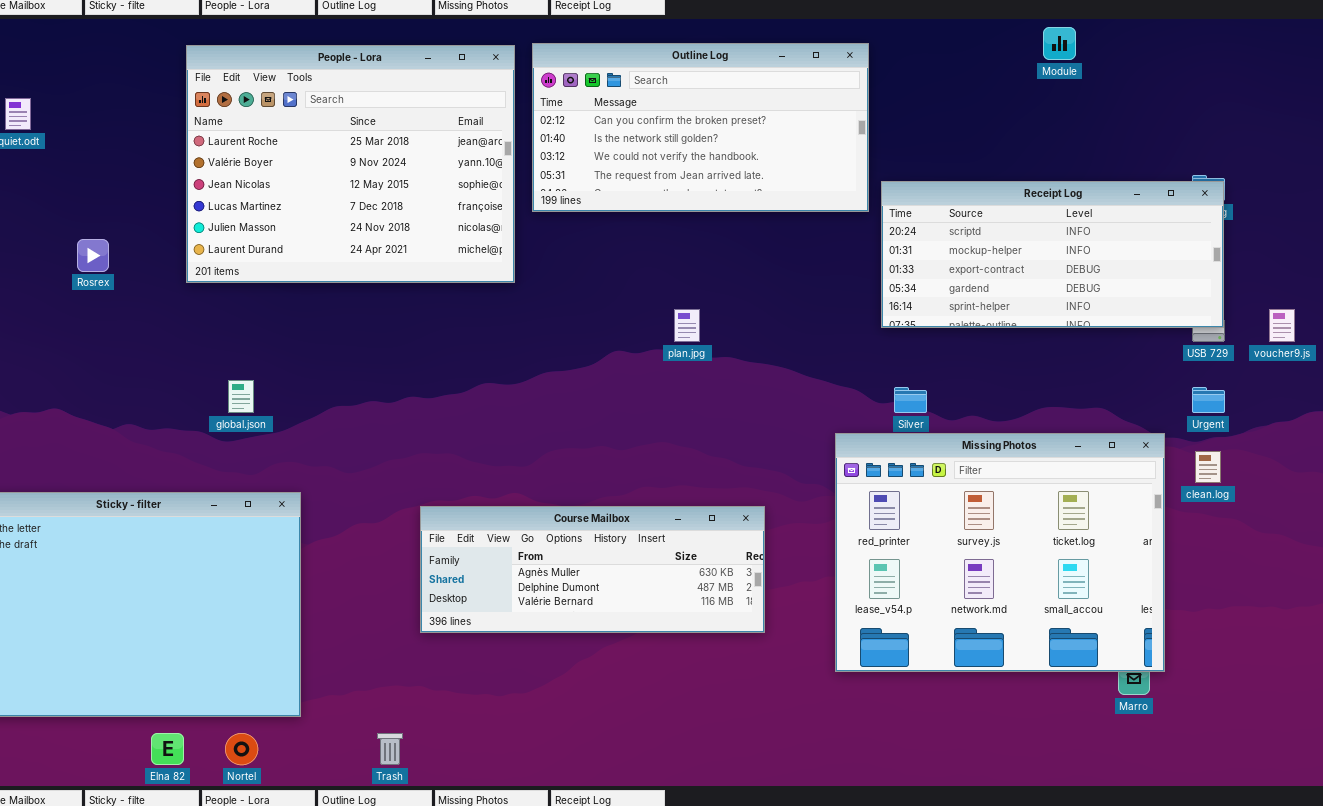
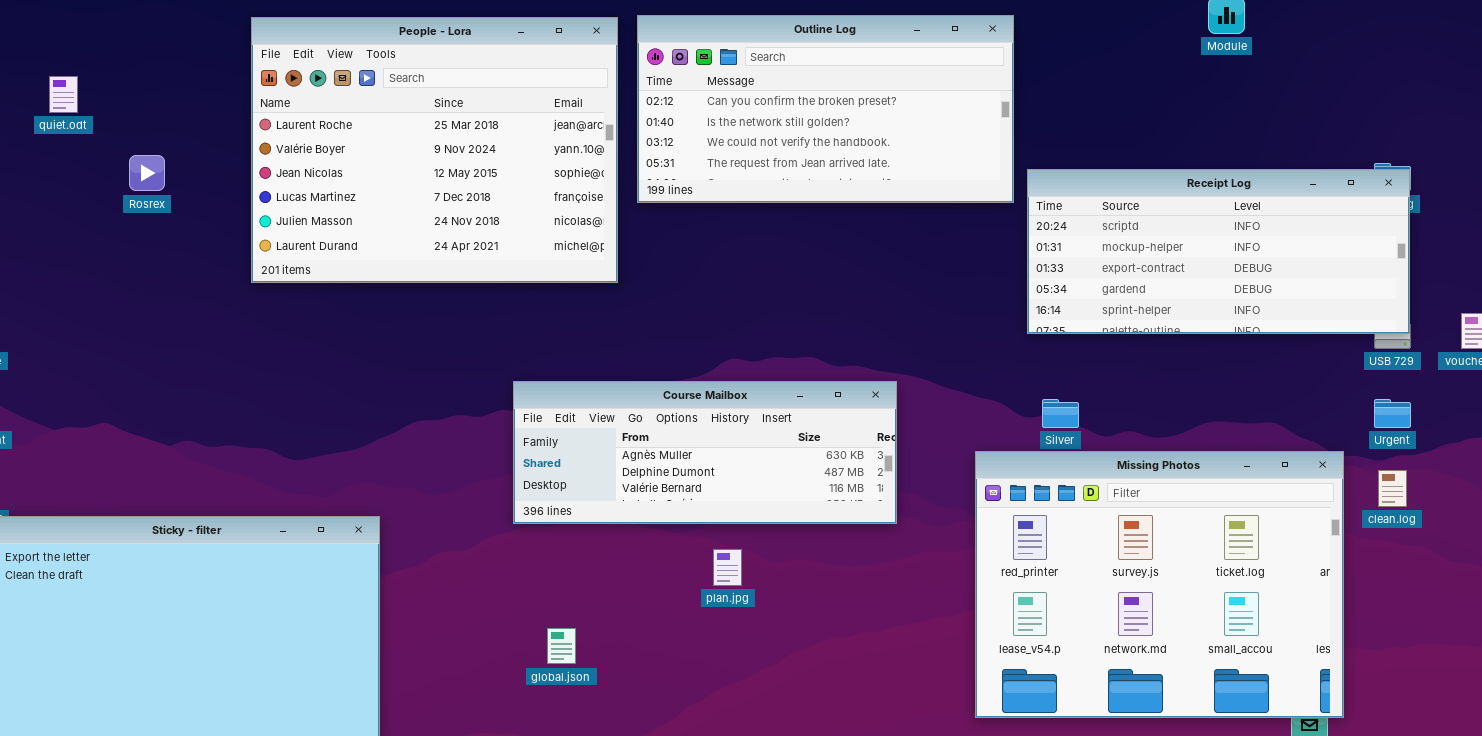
Rosrex: [77,239,109,272] -> [129,155,165,191], moved
plan.jpg: [674,309,700,342] -> [713,549,742,586], moved
global.json: [228,380,254,413] -> [547,628,576,664], moved
Course Mailbox: [420,506,765,633] -> [513,381,897,524], moved

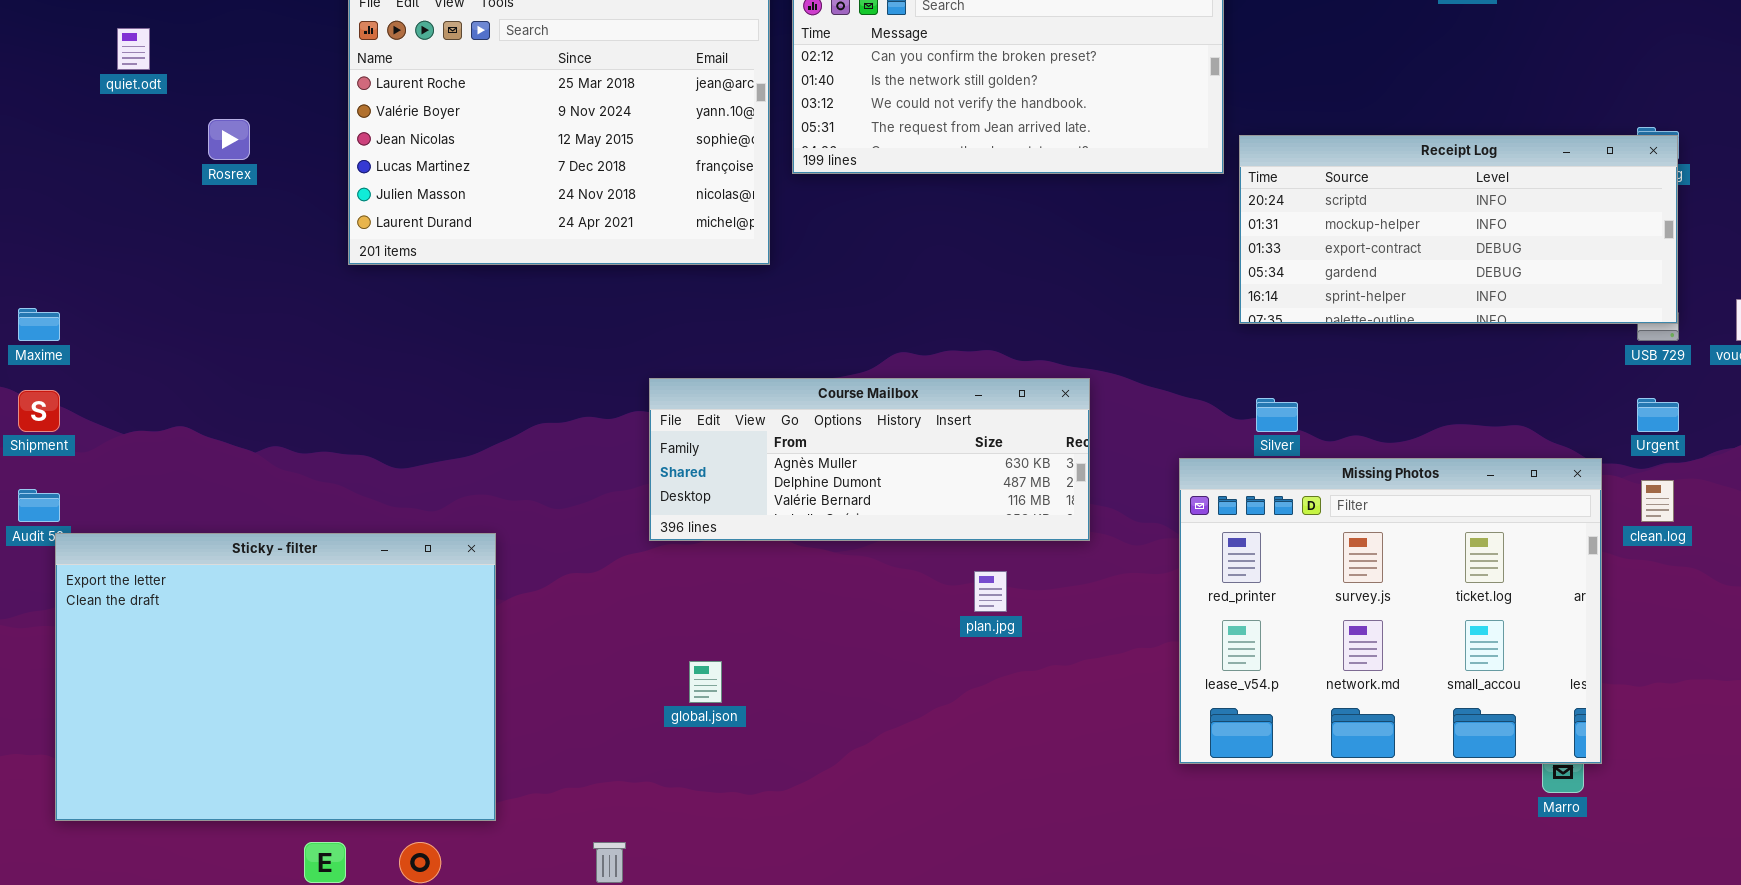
plan.jpg: [713,549,742,586] -> [974,571,1007,612], moved

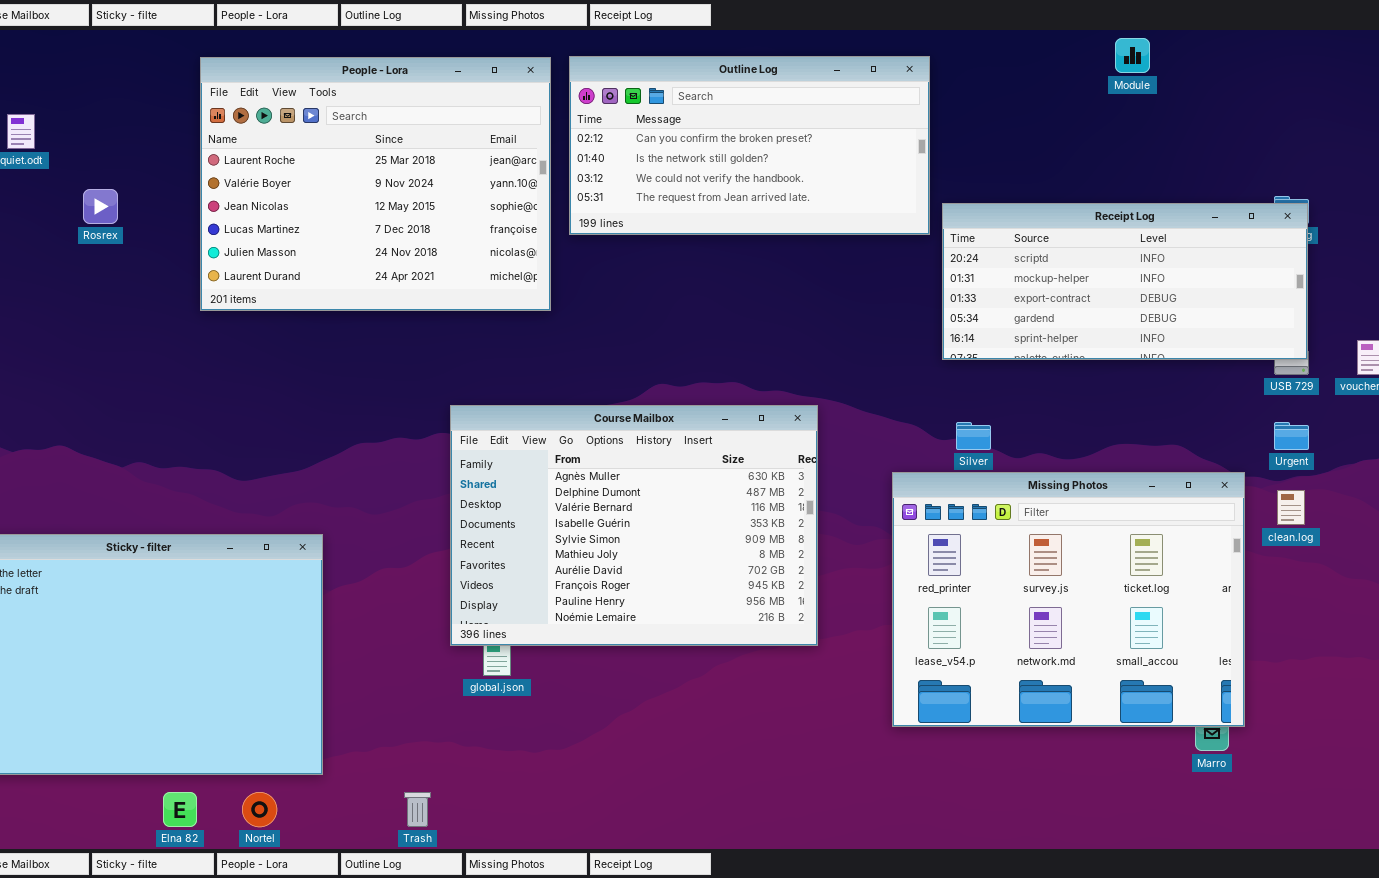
Course Mailbox: [649,378,1090,541] -> [450,405,818,646], resized

